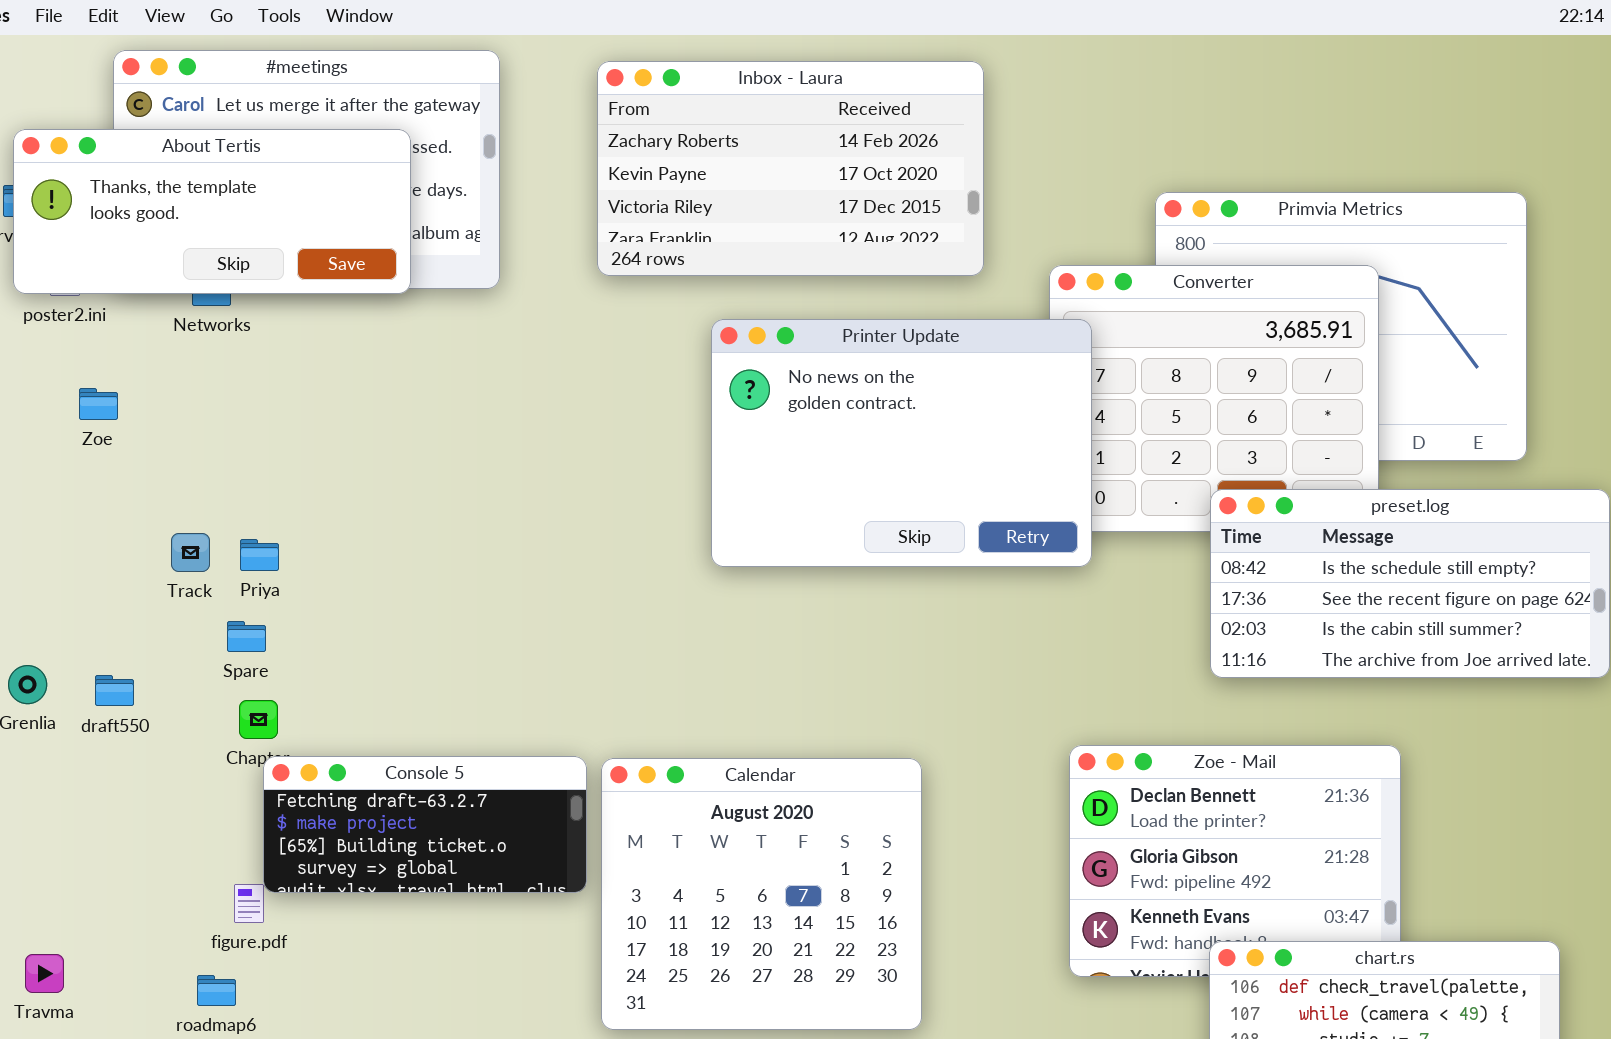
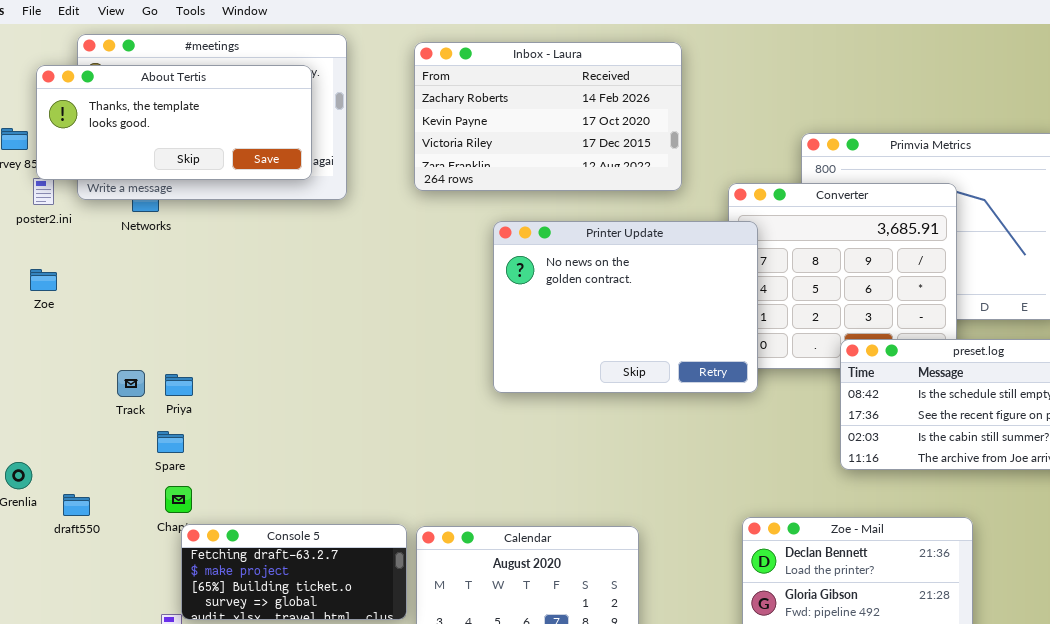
About Tertis: [13,129,411,294] -> [36,65,312,180], moved
Zoe: [79,388,118,420] -> [30,269,57,291], moved
draft550: [95,675,134,706] -> [63,494,90,516], moved

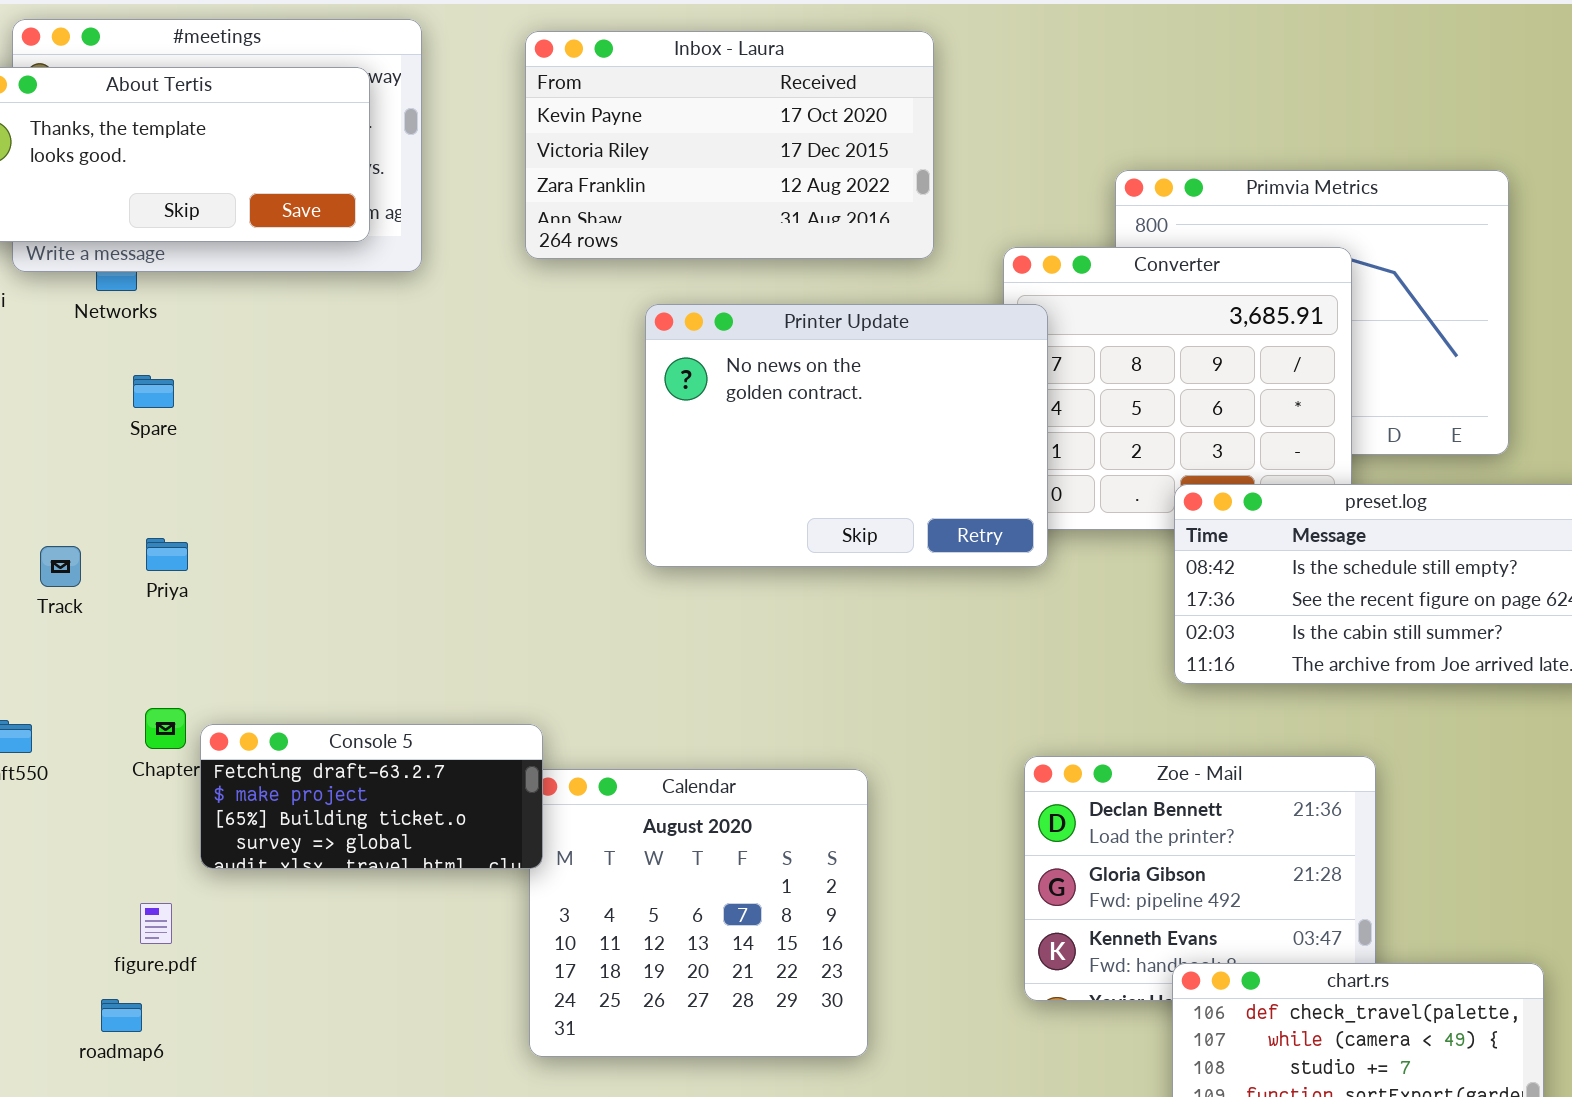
Inbox - Laura: [414,42,682,191] -> [525,31,934,259], scrolled down 1 row
Track: [117,370,145,397] -> [40,546,81,587], moved
Spare: [157,431,184,453] -> [133,375,174,408], moved
Console 5: [181,524,407,620] -> [200,724,543,869], moved

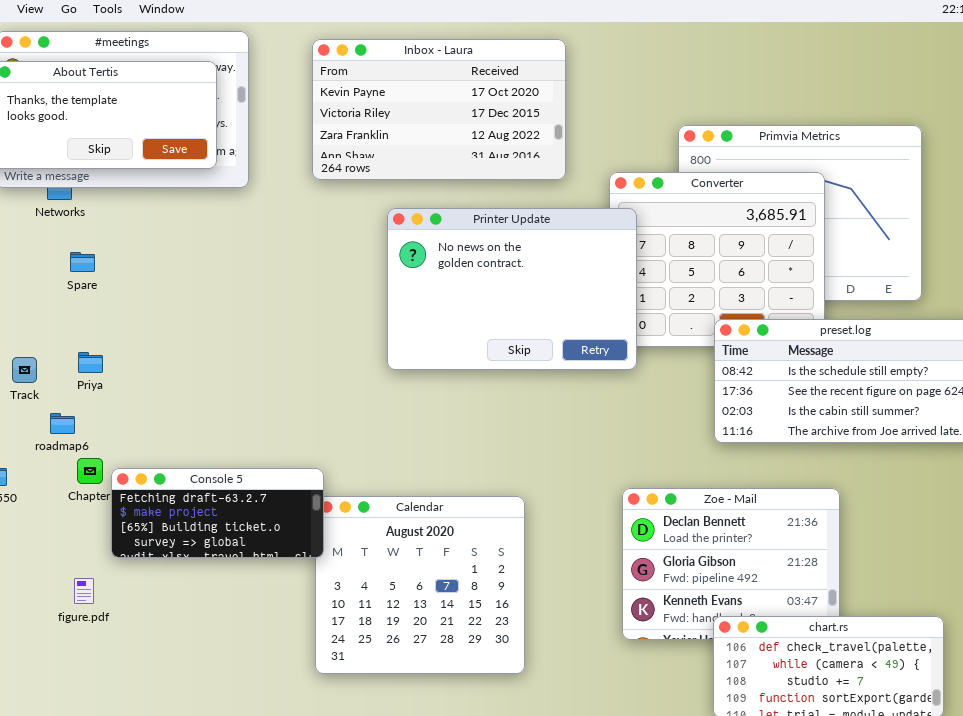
roadmap6: [101,999,142,1032] -> [50,413,75,434], moved

